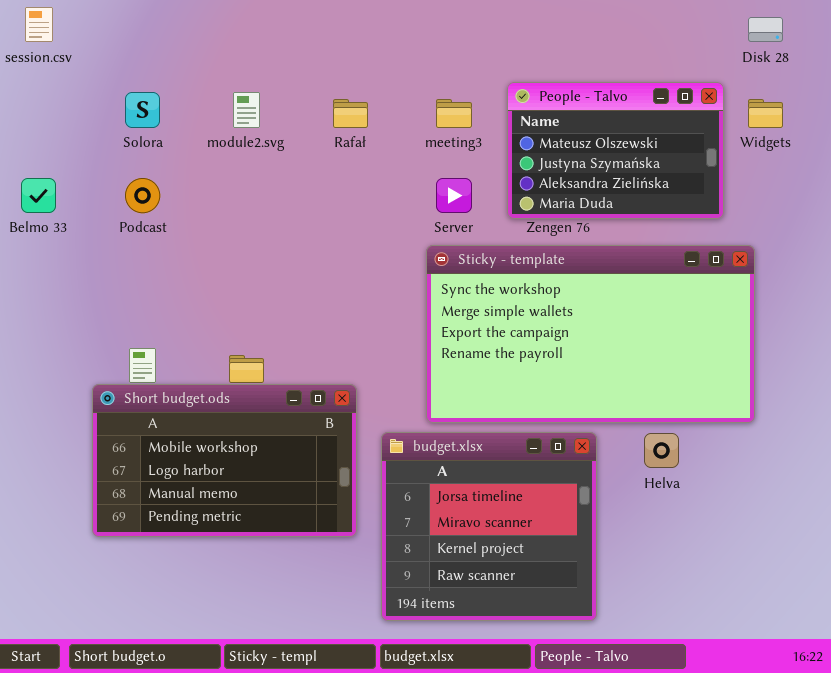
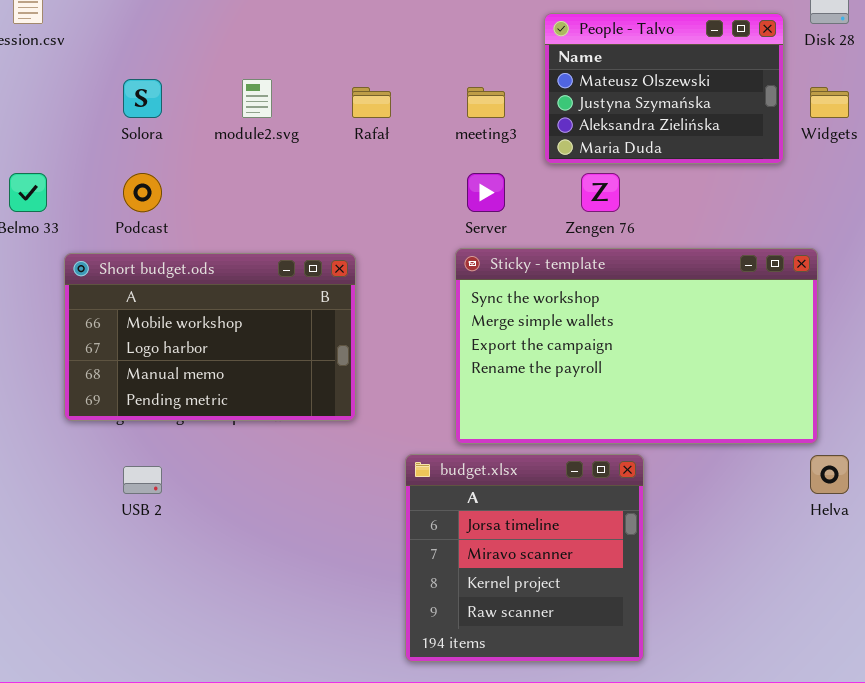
People - Talvo: [507,82,724,219] -> [544,13,784,164], moved
Short budget.ods: [92,384,357,537] -> [64,253,356,421], moved
Helva: [644,433,679,468] -> [810,455,849,494], moved

